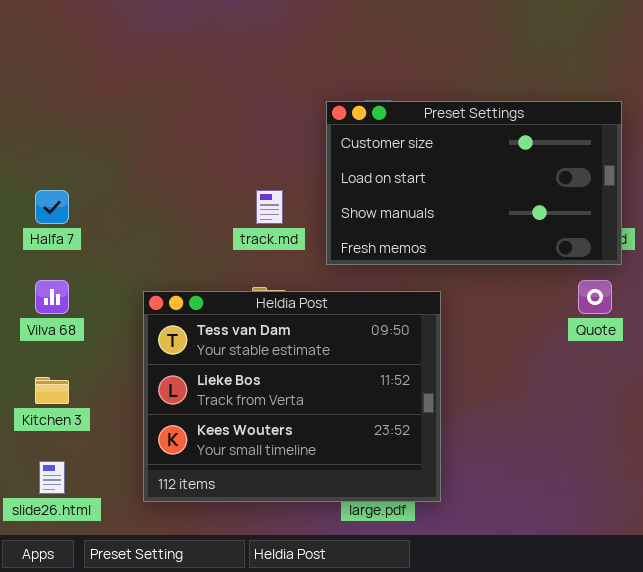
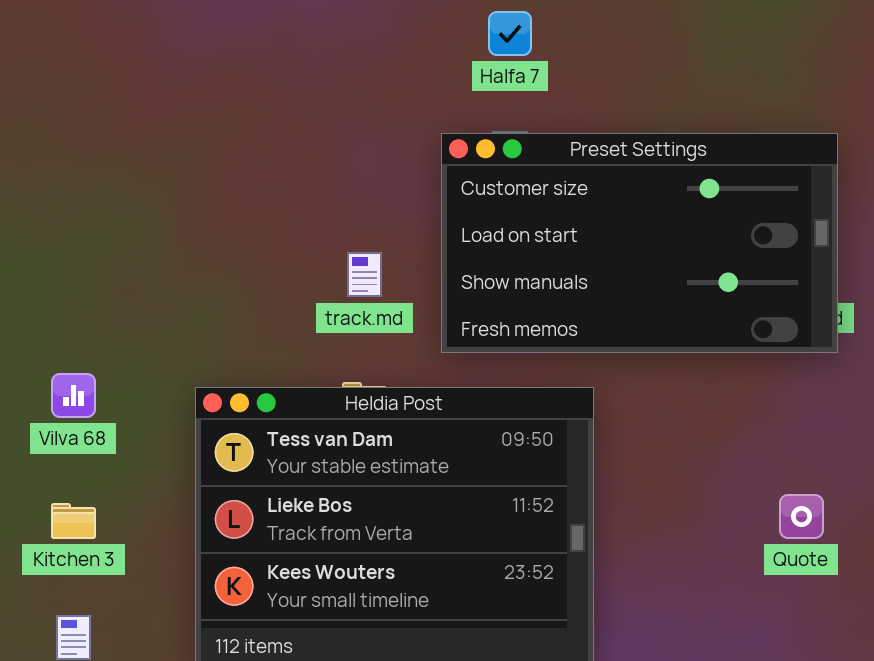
Halfa 7: [35,190,69,224] -> [488,11,532,56], moved
Quote: [578,280,612,314] -> [779,494,824,539], moved

